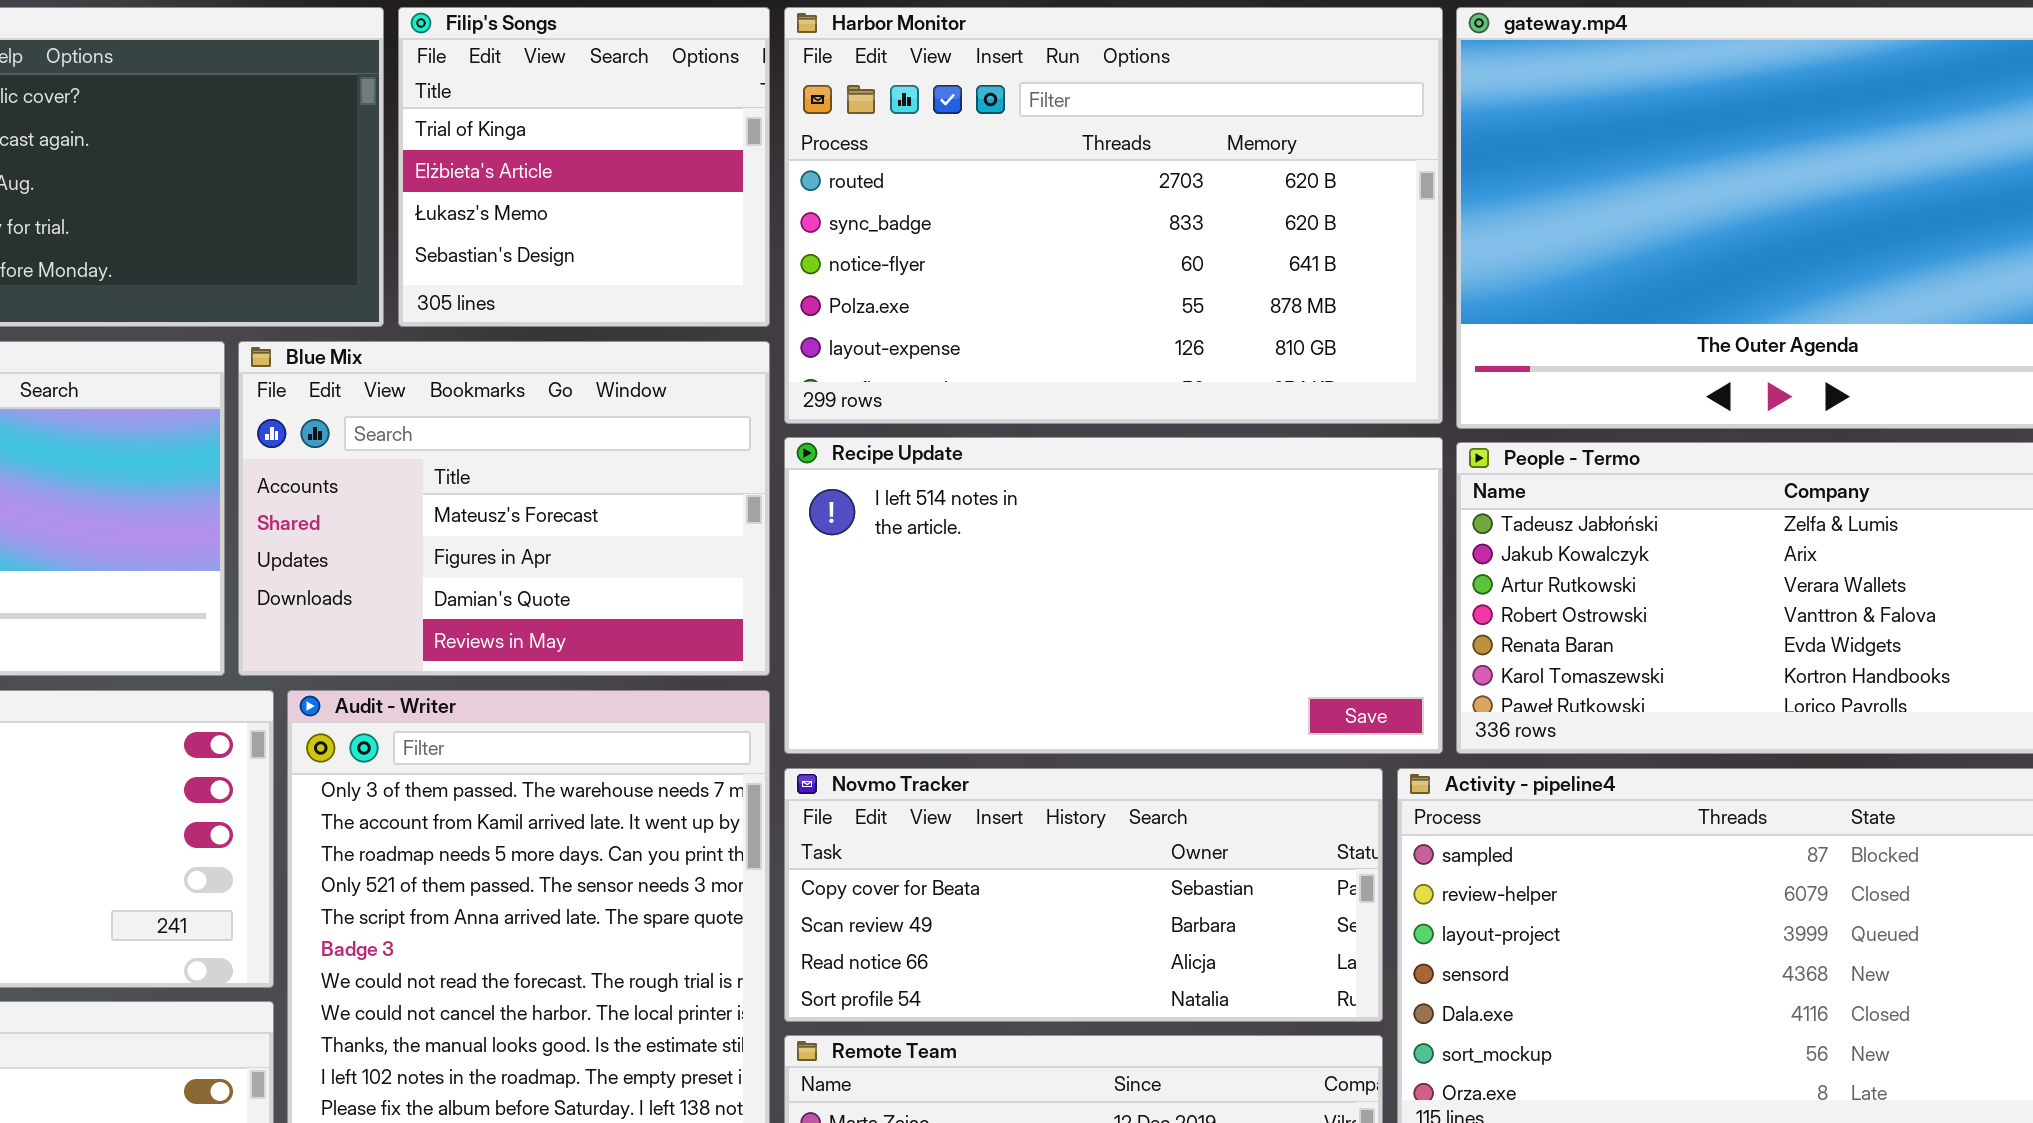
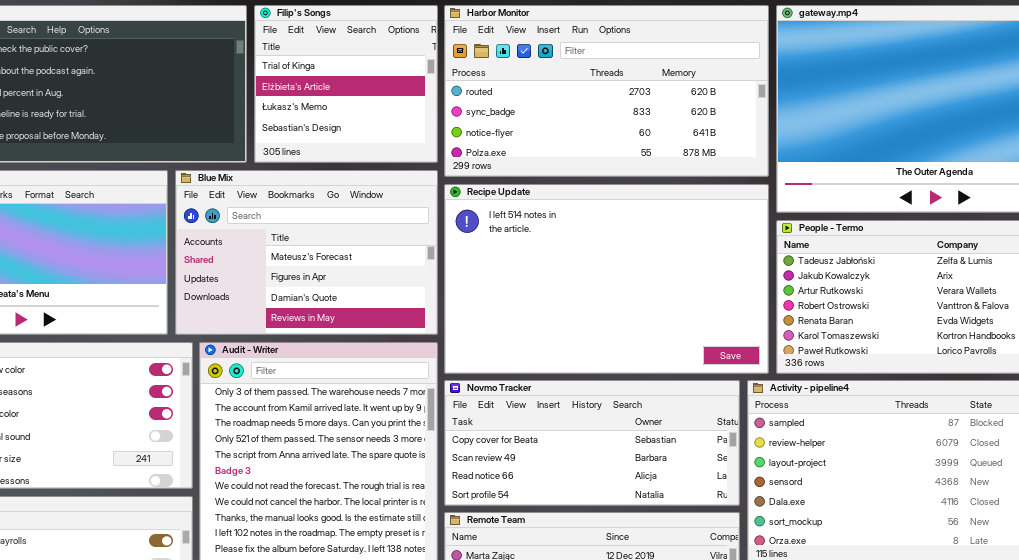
Harbor Monitor: [784,7,1443,424] -> [444,5,769,177], resized
Recipe Update: [784,437,1443,754] -> [444,184,769,374], resized

